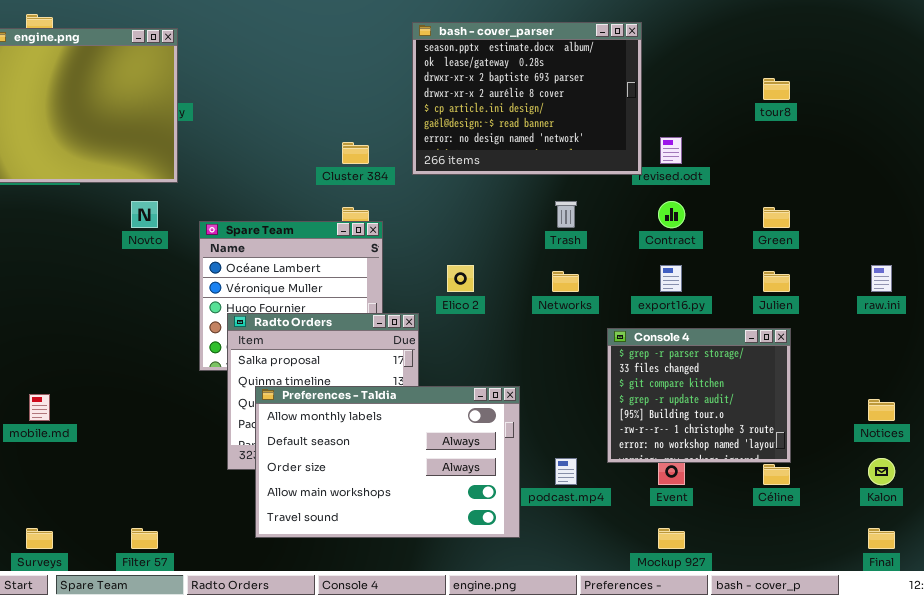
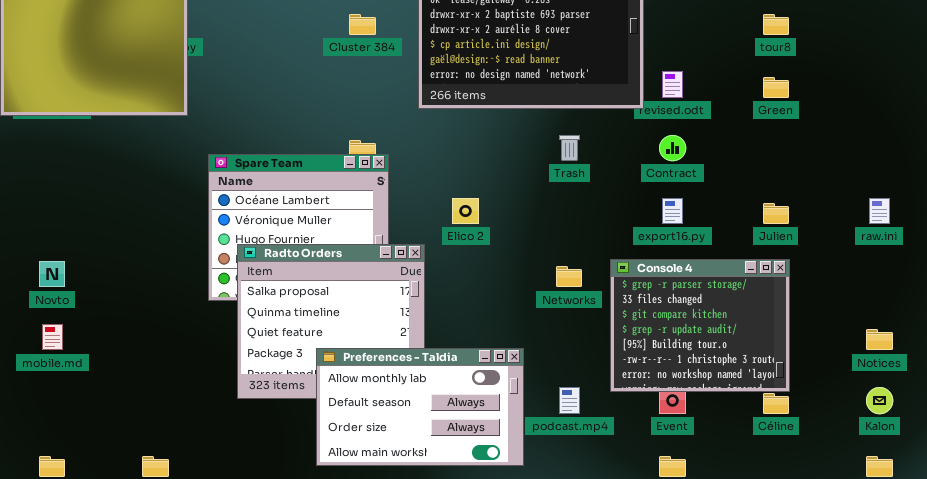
Cluster 384: [342,142,369,164] -> [349,14,376,35], moved
Novto: [131,201,158,228] -> [39,261,65,287], moved
Green: [763,207,790,228] -> [763,77,789,98], moved
Networks: [552,271,579,292] -> [556,266,582,287], moved
Preferences - Taldia: [255,386,520,538] -> [316,348,524,466], resized

